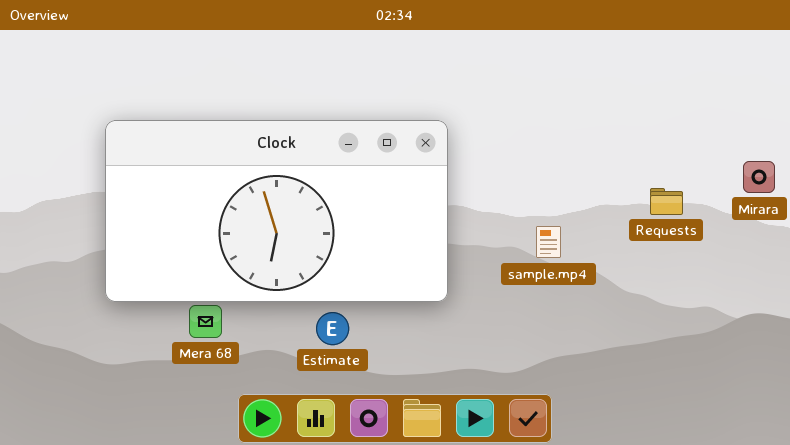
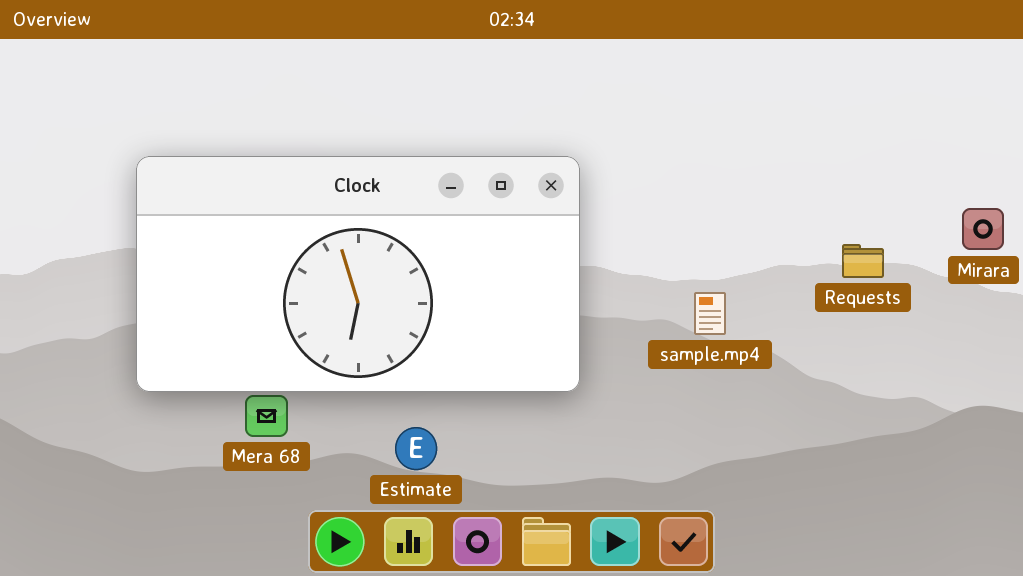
Estimate: [316,312,349,345] -> [395,427,437,470], moved

